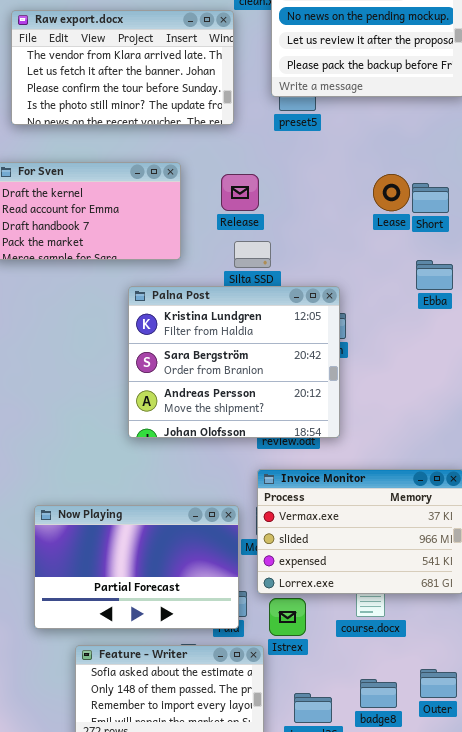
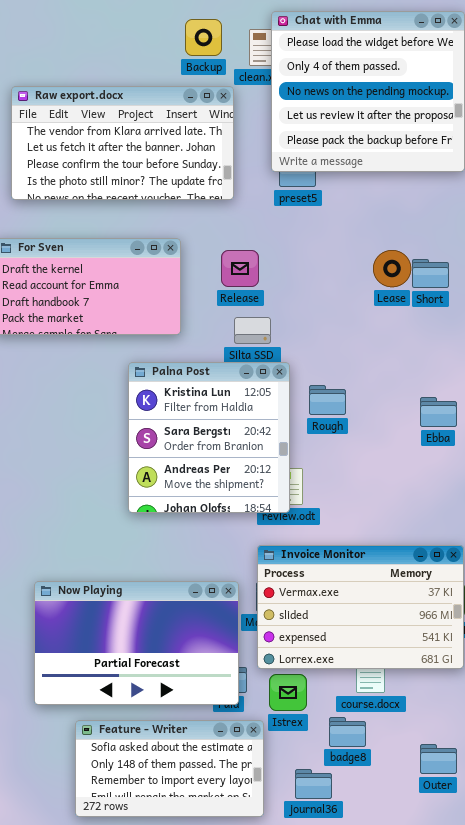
Ebba: [416,260,453,290] -> [420,397,457,427], moved
Palna Post: [128,286,340,438] -> [128,362,290,513], resized
badge8: [360,679,397,708] -> [329,717,366,747], moved

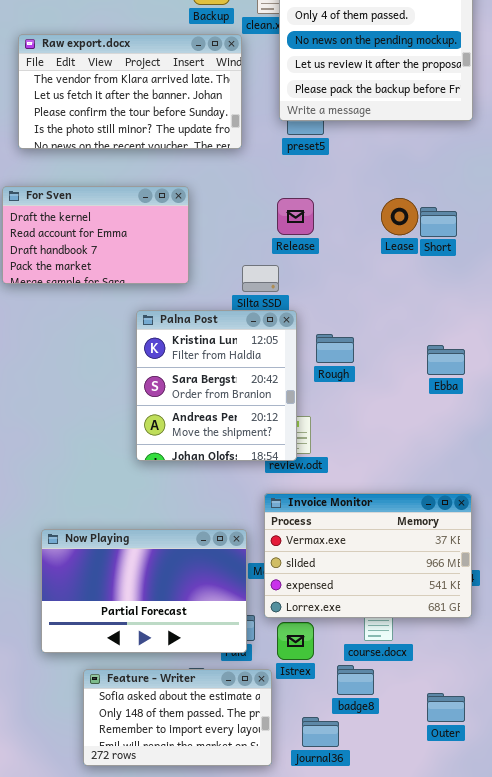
Release: [221,250,259,287] -> [277,198,314,235], moved

